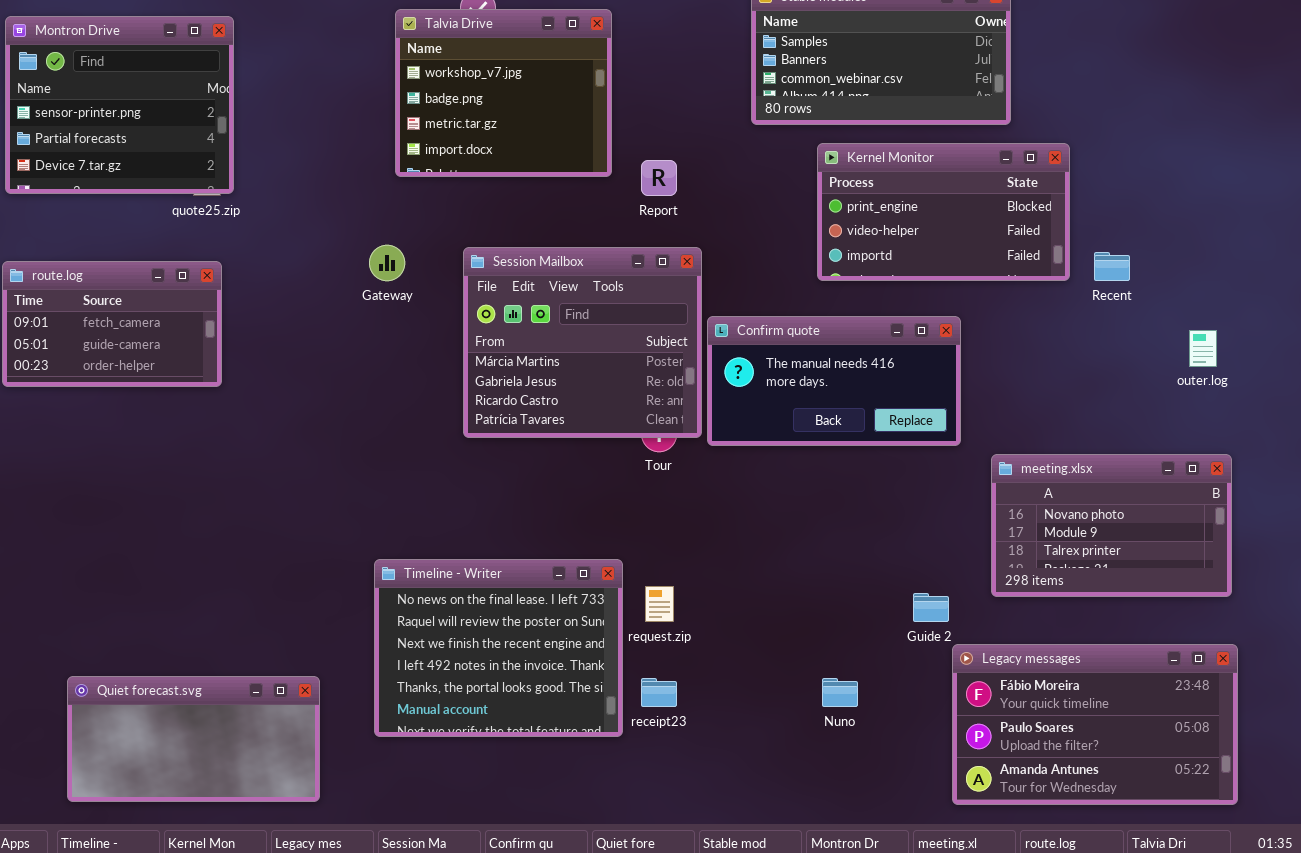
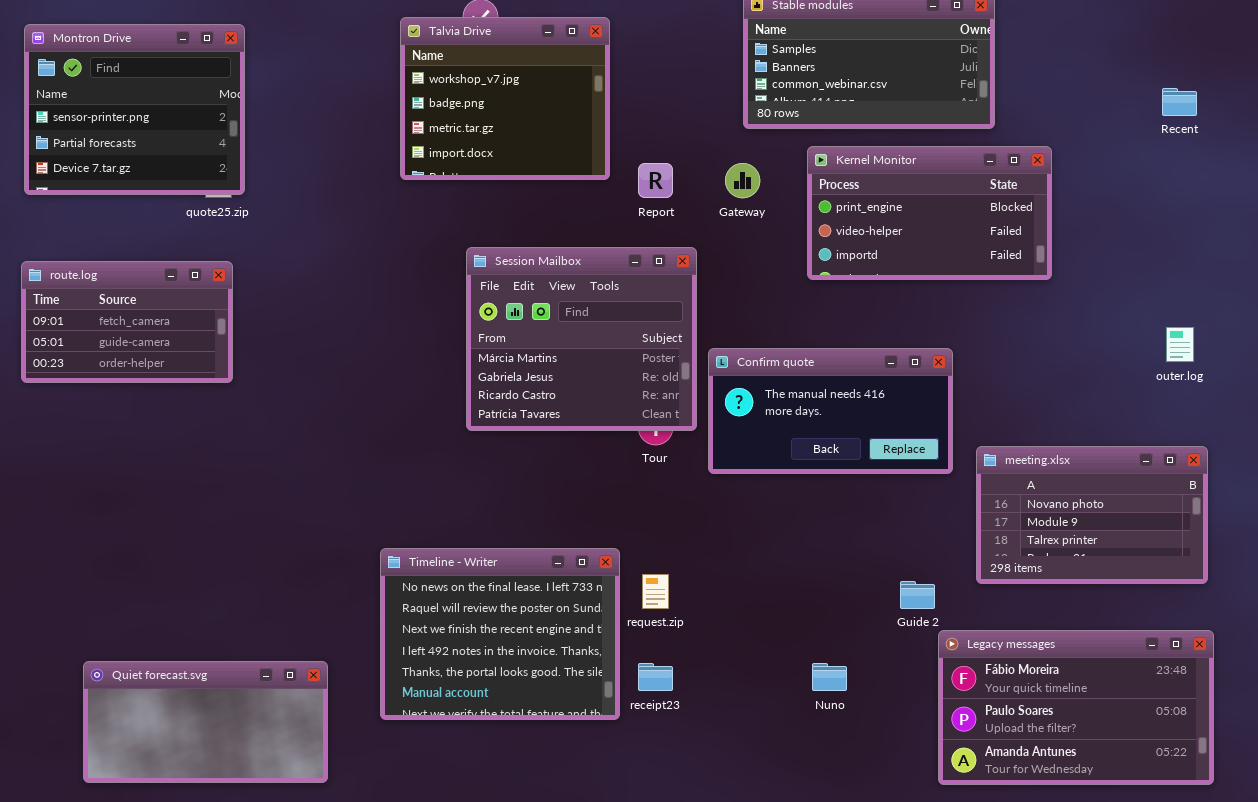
Gateway: [369,245,405,281] -> [725,163,760,198], moved
Recent: [1094,252,1130,281] -> [1162,88,1197,116], moved
Confirm quote: [707,316,961,446] -> [708,348,953,474], moved

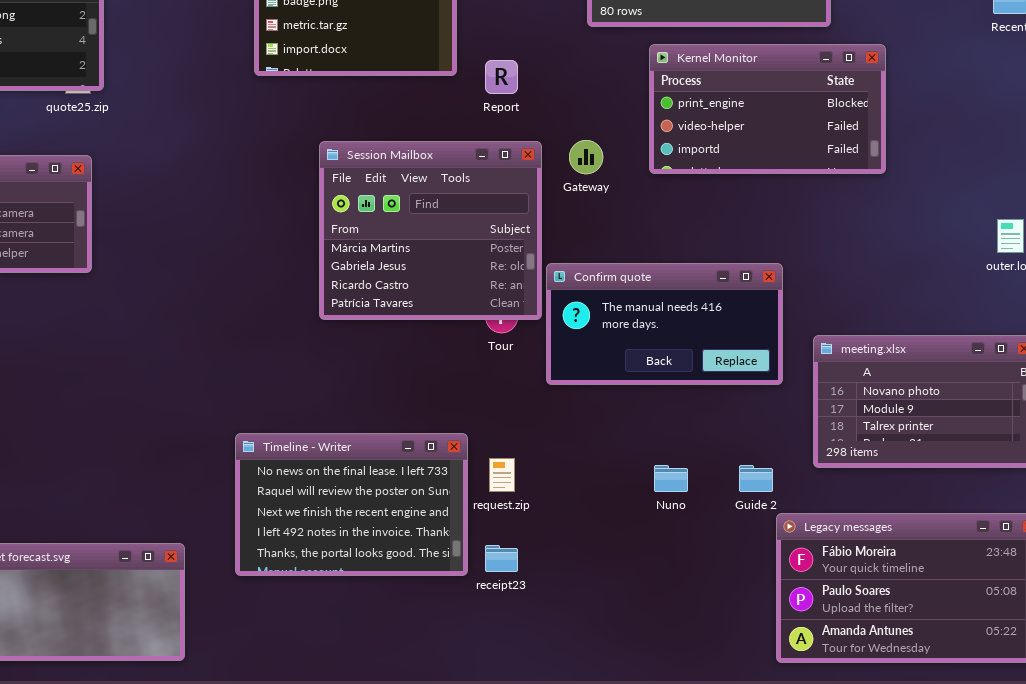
Gateway: [725,163,760,198] -> [569,140,603,174], moved
Confirm quote: [708,348,953,474] -> [546,263,783,385], moved
Timeline - Writer: [380,548,620,720] -> [235,433,468,576], resized
Nuno: [812,663,847,691] -> [654,465,688,492], moved

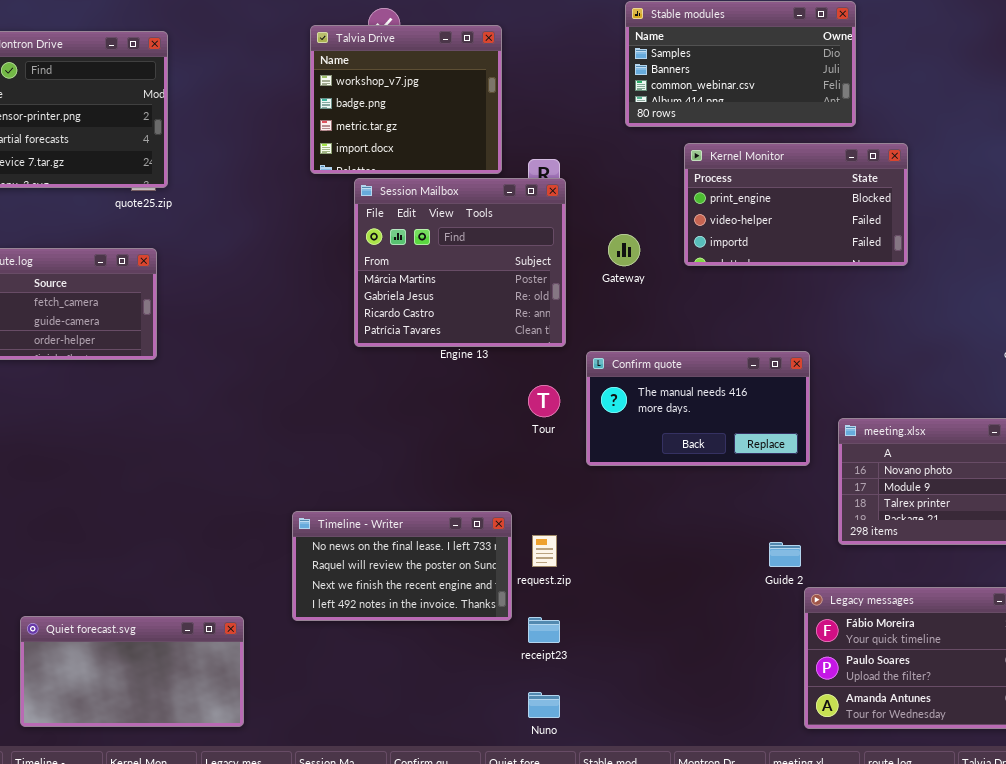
Session Mailbox: [319,141,542,320] -> [354,178,566,347], moved
Timeline - Writer: [235,433,468,576] -> [292,511,512,621], resized
Nuno: [654,465,688,492] -> [528,692,560,718], moved

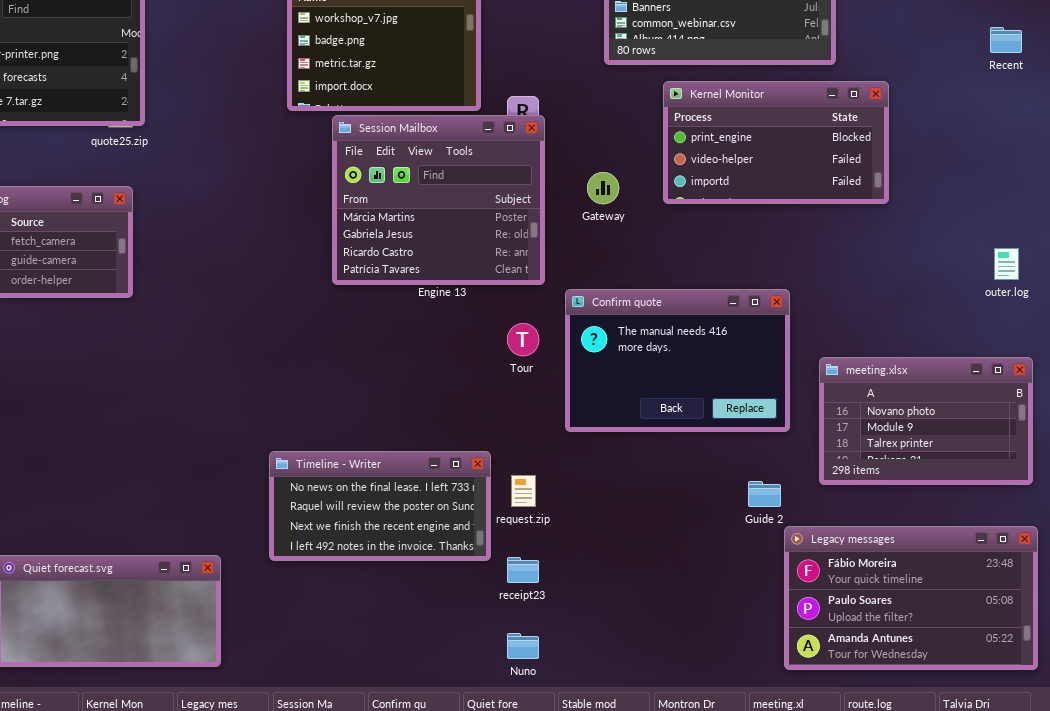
Confirm quote: [586,351,810,466] -> [565,289,790,432], resized

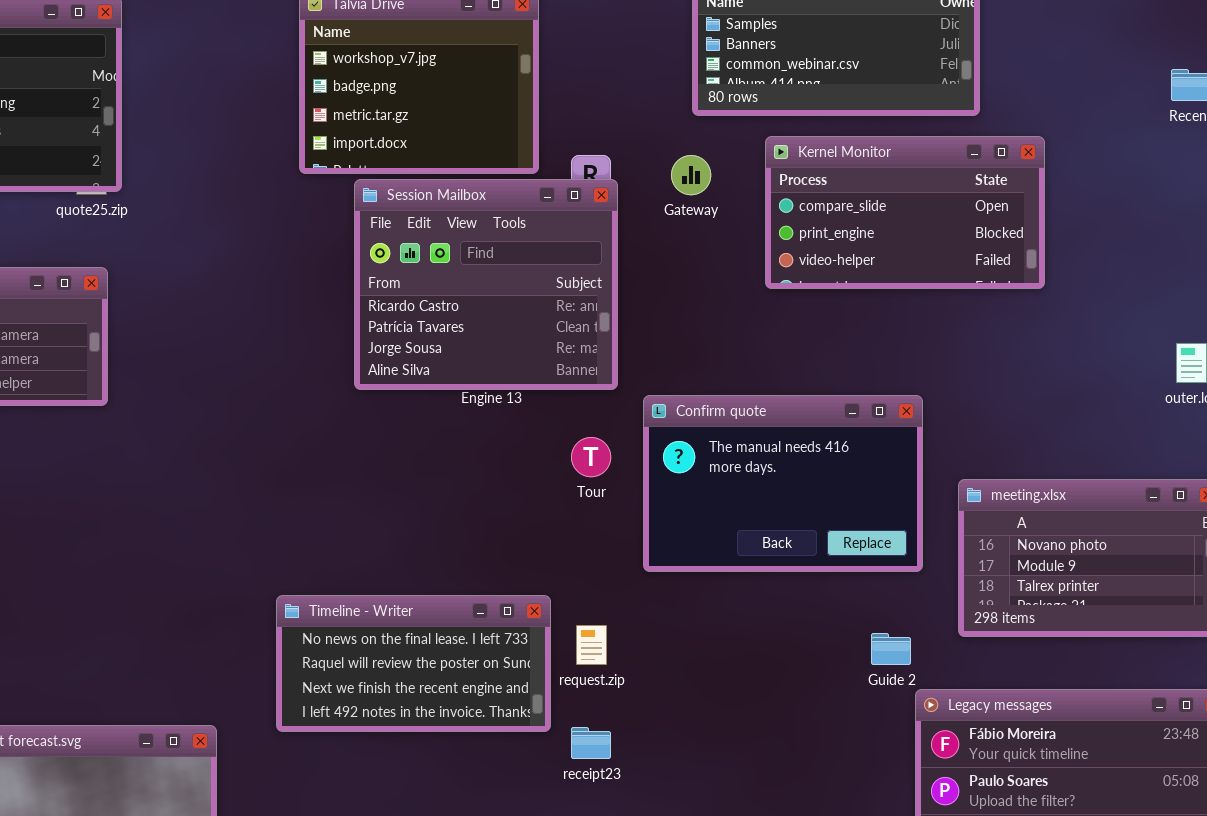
Kernel Monitor: [663,81,889,204] -> [765,136,1045,289], scrolled up 1 row
Session Mailbox: [332,115,545,285] -> [354,179,618,390], scrolled down 2 rows
Gateway: [587,172,619,204] -> [671,155,711,195], moved

